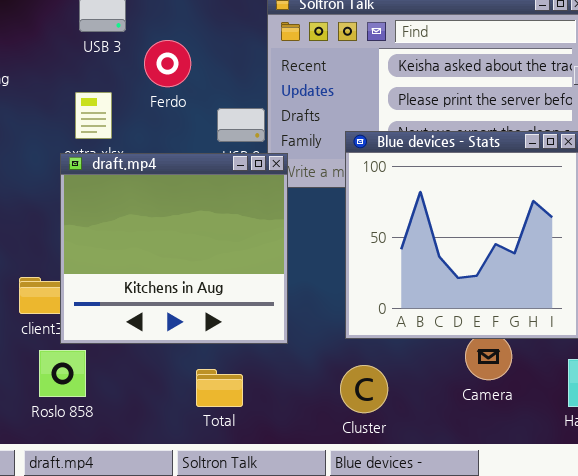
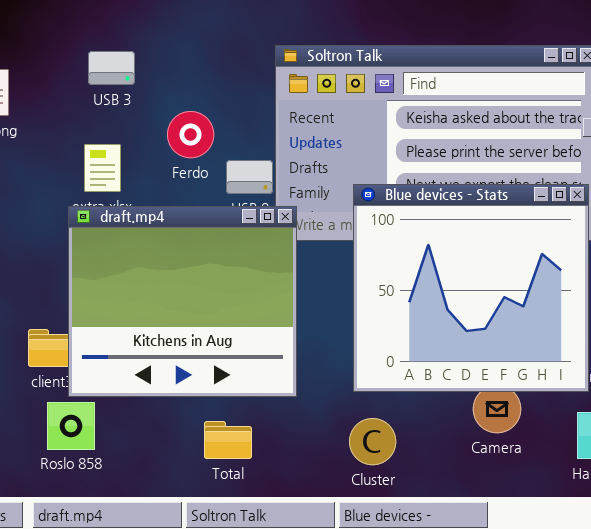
Ferdo: [144,40,191,87] -> [167,111,214,158], moved

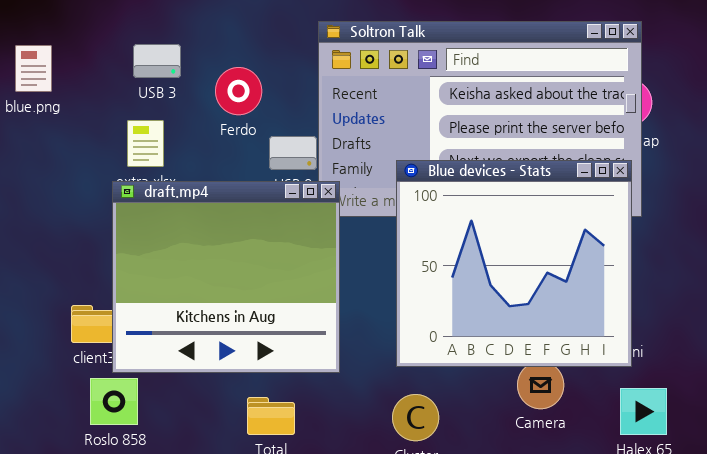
USB 3: [88,51,135,85] -> [133,44,181,78], moved
Ferdo: [167,111,214,158] -> [215,67,262,115], moved

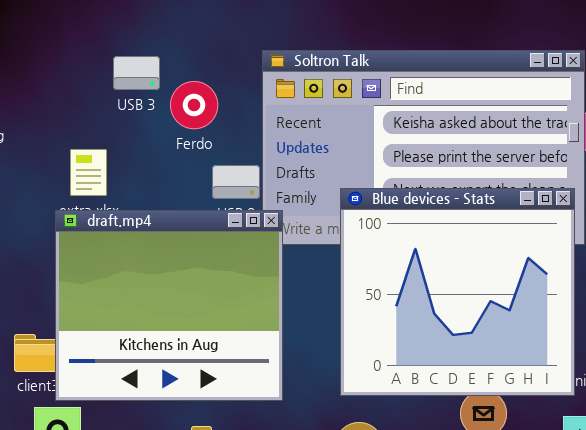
USB 3: [133,44,181,78] -> [113,56,160,90], moved
Ferdo: [215,67,262,115] -> [170,81,218,129], moved

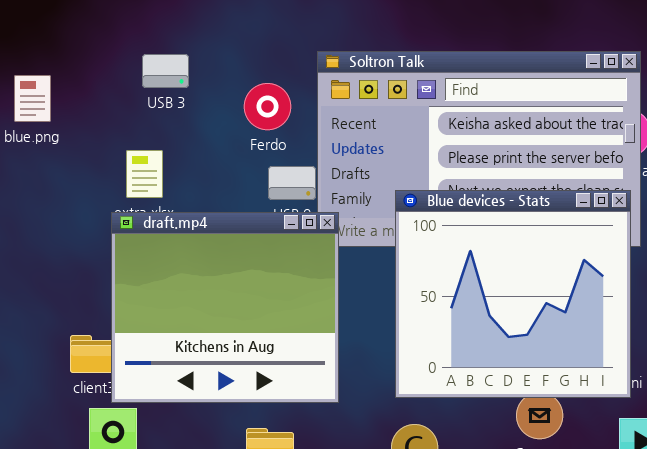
USB 3: [113,56,160,90] -> [142,54,189,88], moved
Ferdo: [170,81,218,129] -> [244,83,291,130], moved

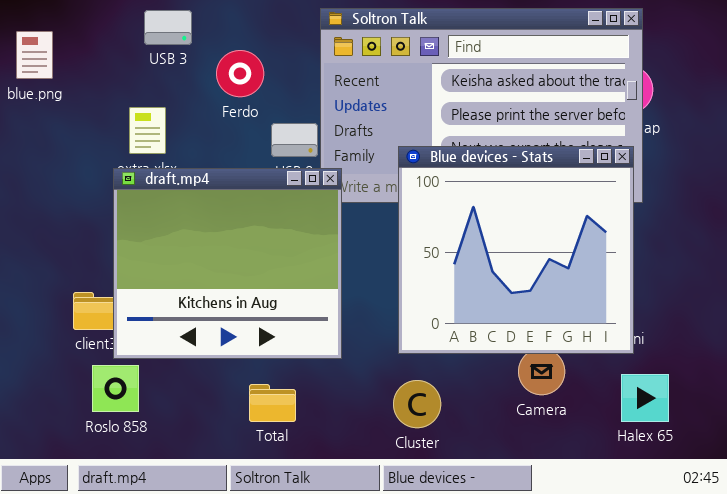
Ferdo: [244,83,291,130] -> [216,50,264,97], moved

